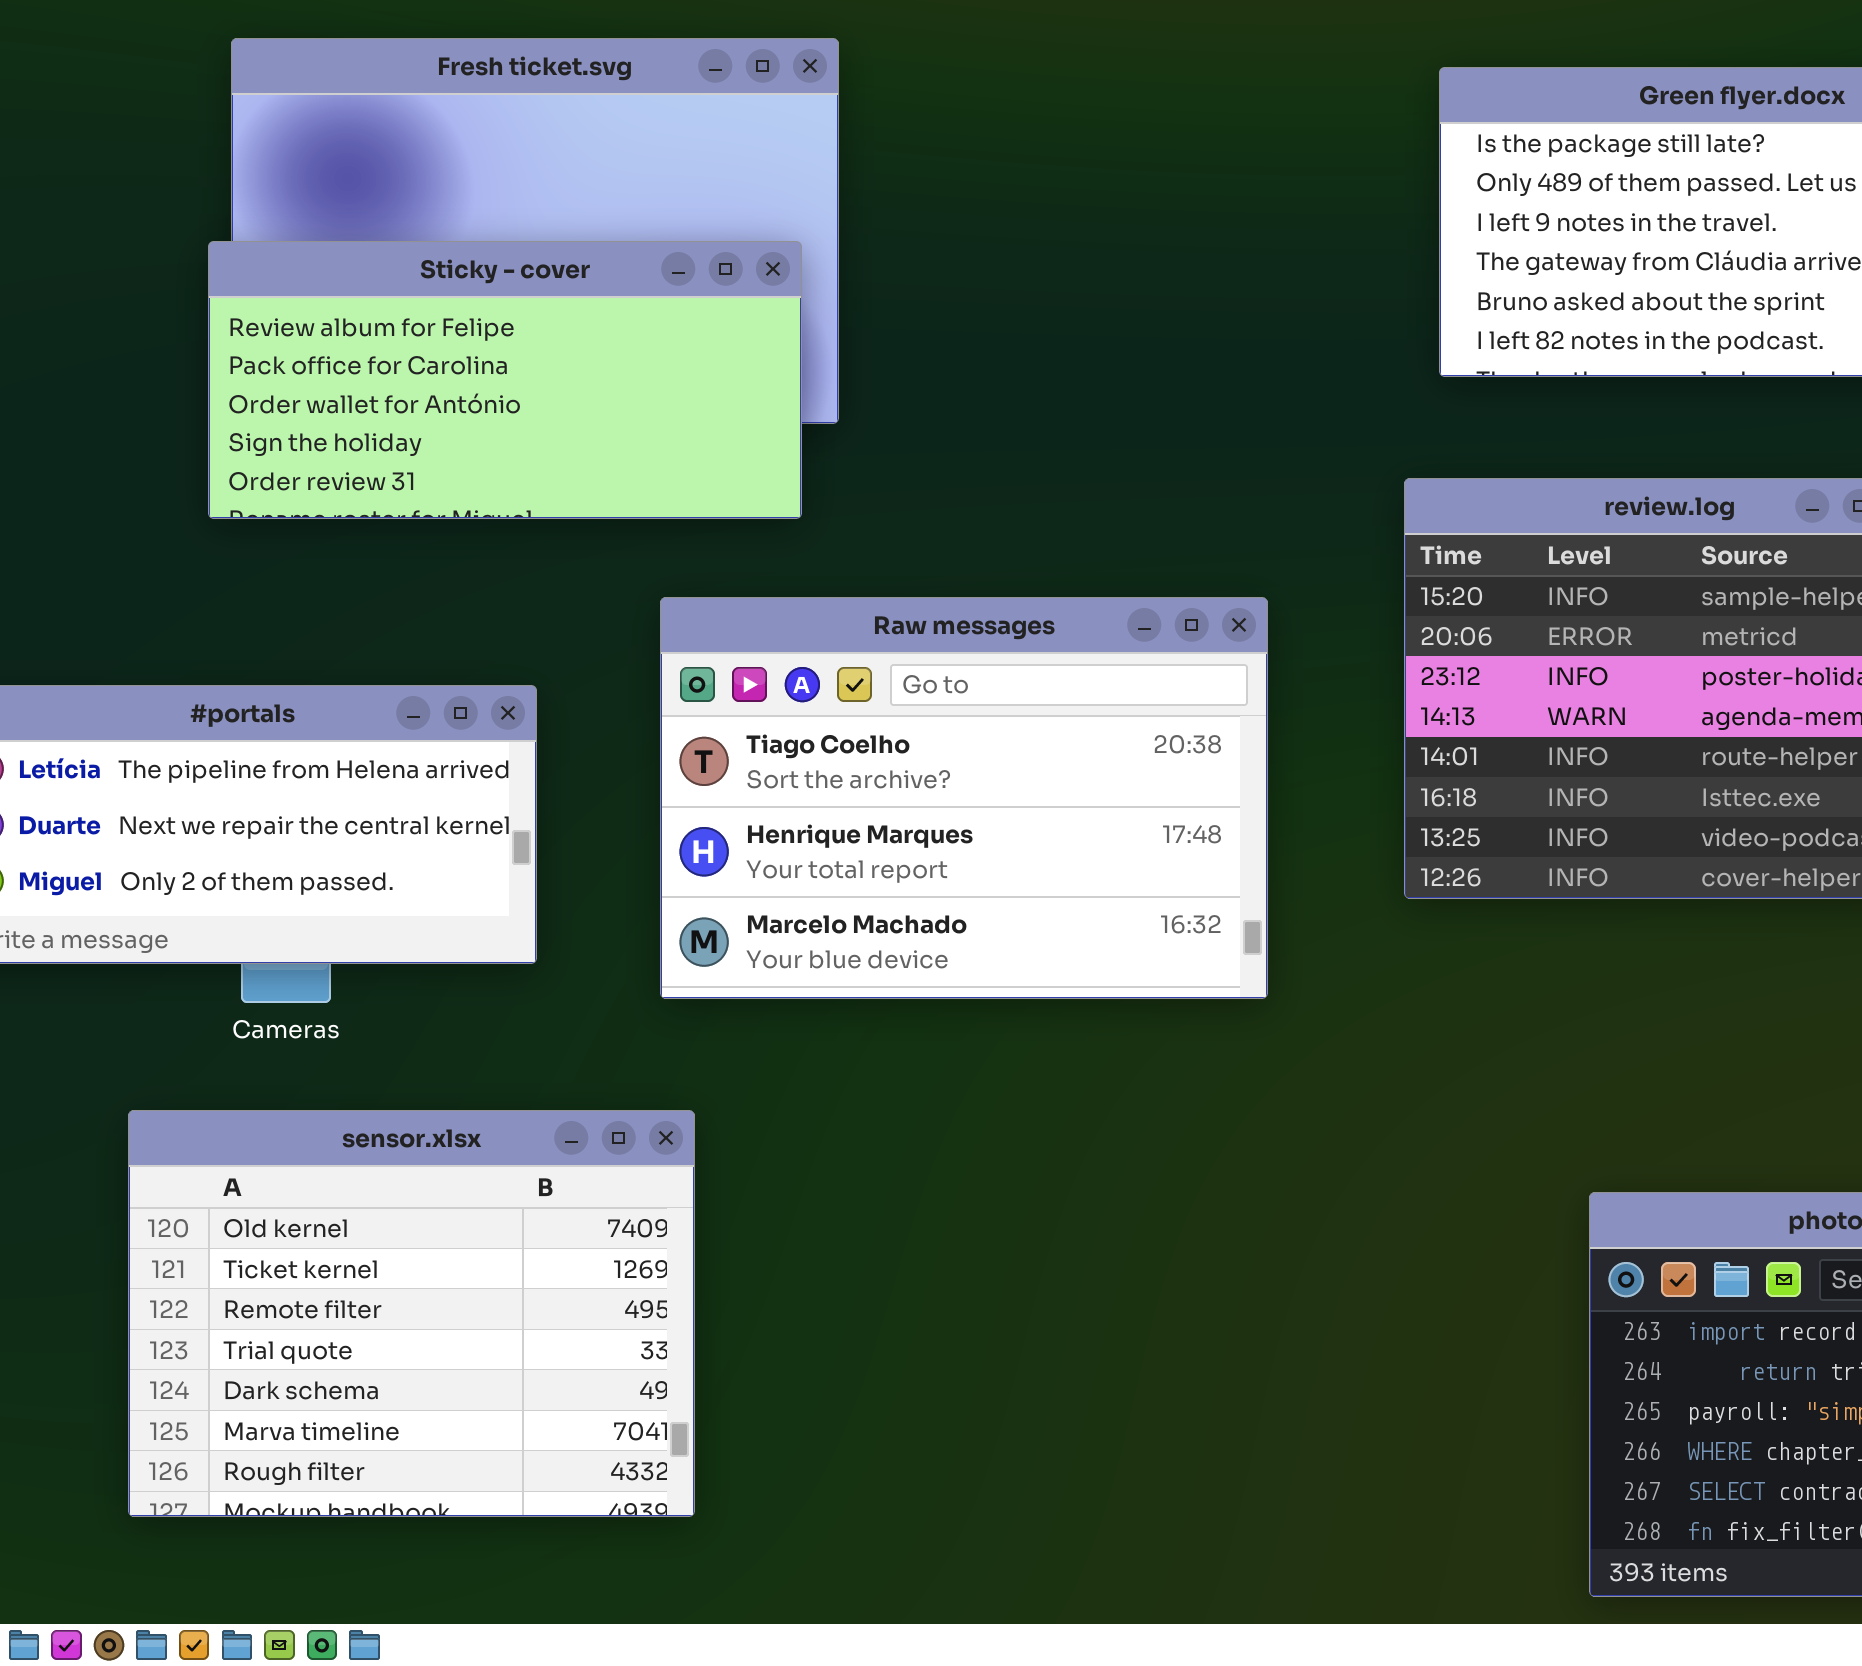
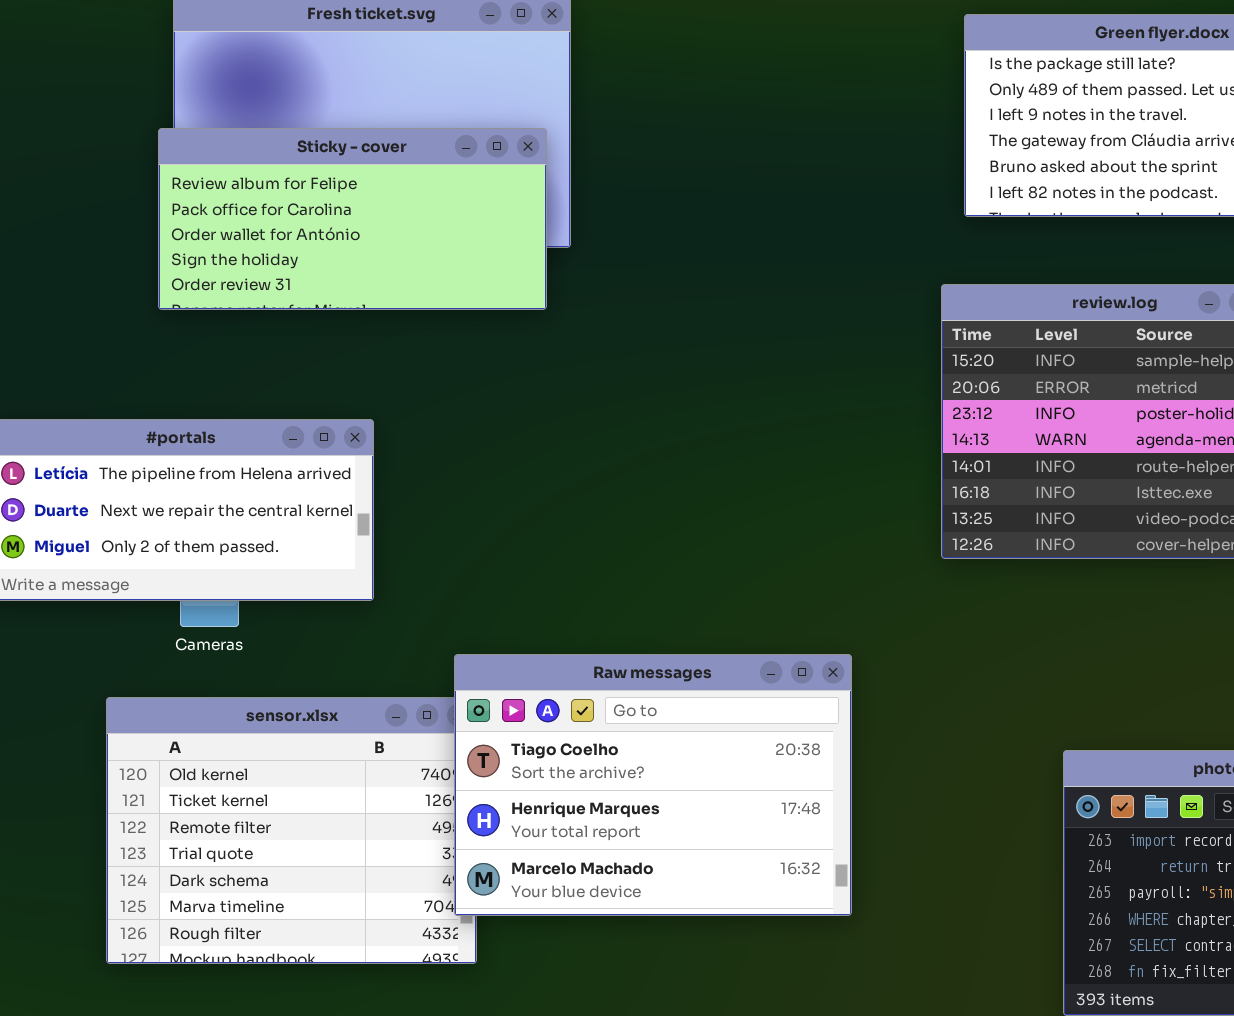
Raw messages: [660,597,1268,999] -> [454,654,852,916], moved

